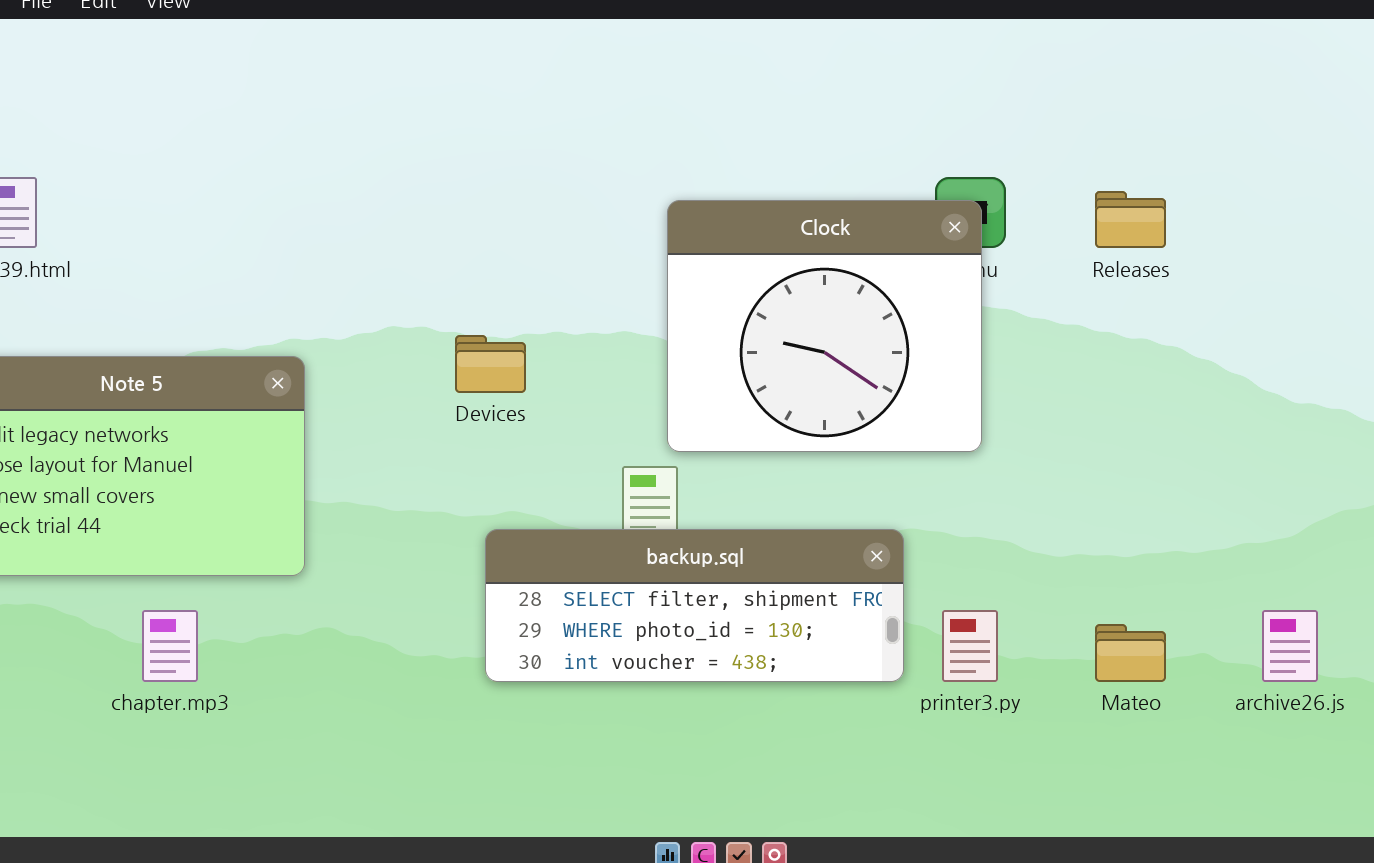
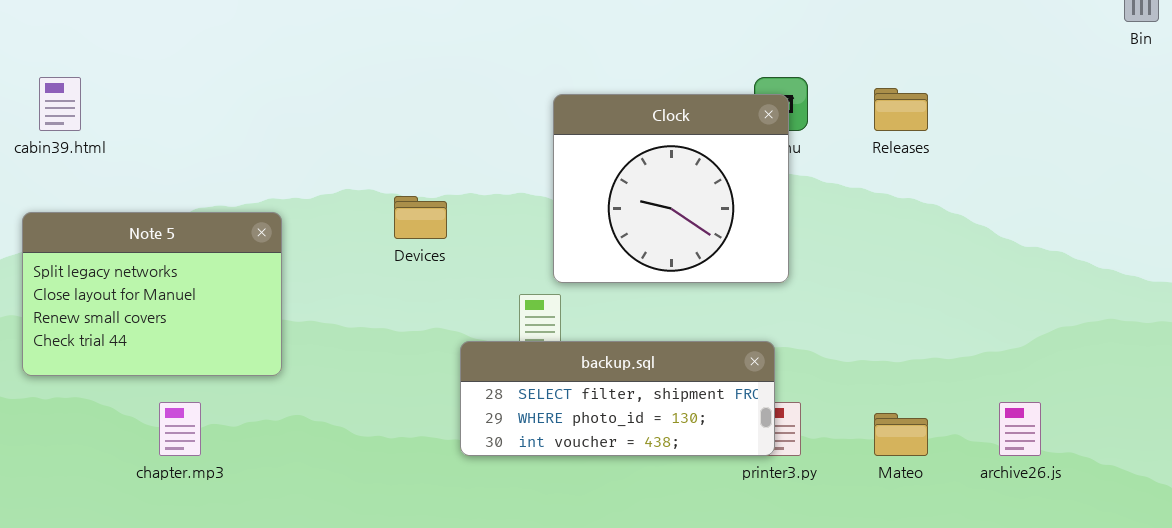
backup.sql: [485,529,904,682] -> [460,341,775,456], moved

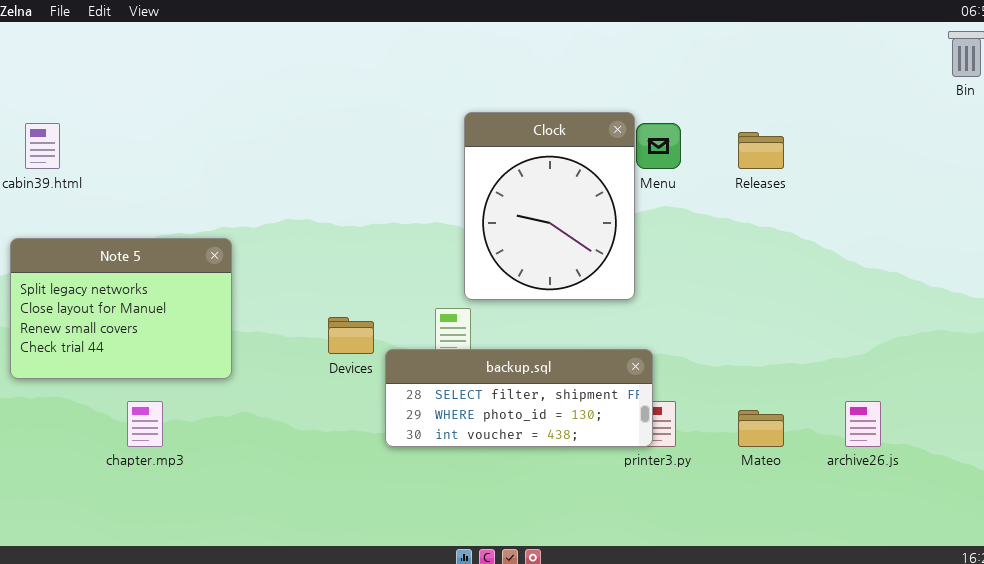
Clock: [553,94,789,283] -> [464,112,635,300], resized
Devices: [394,196,447,239] -> [328,317,374,354], moved

